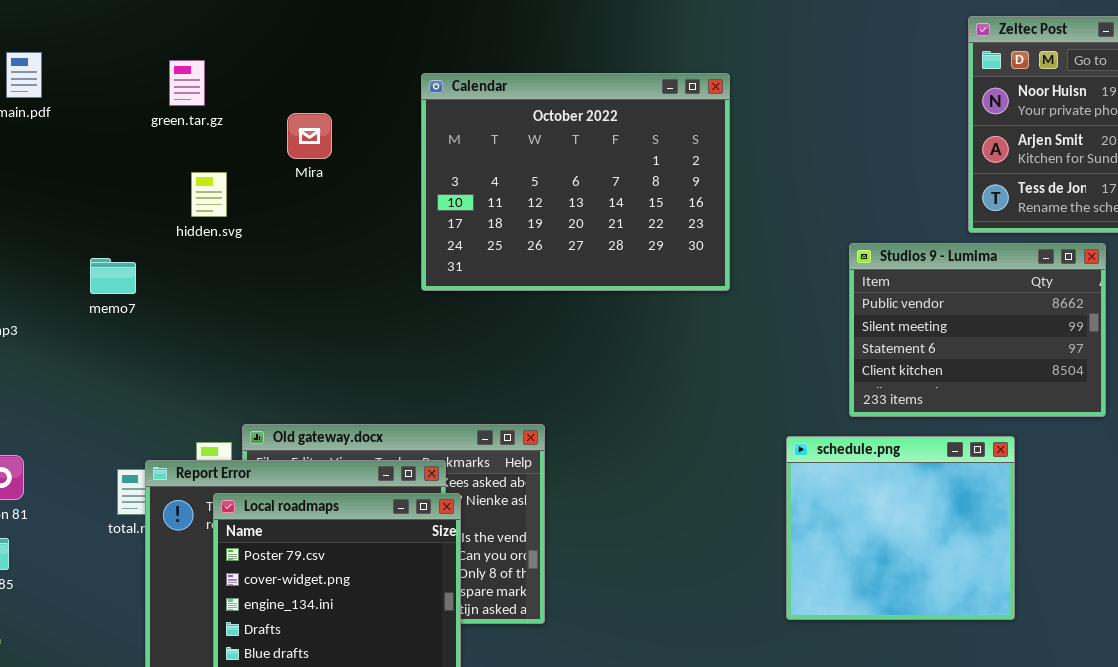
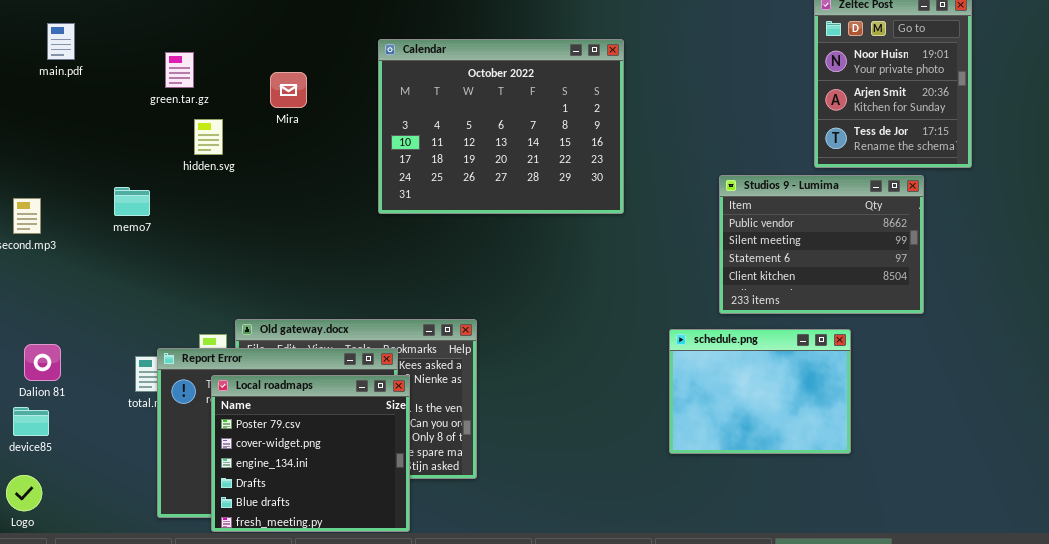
green.tar.gz: [169,60,205,106] -> [165,52,194,88], moved
schedule.png: [786,436,1015,620] -> [669,329,851,454], resized

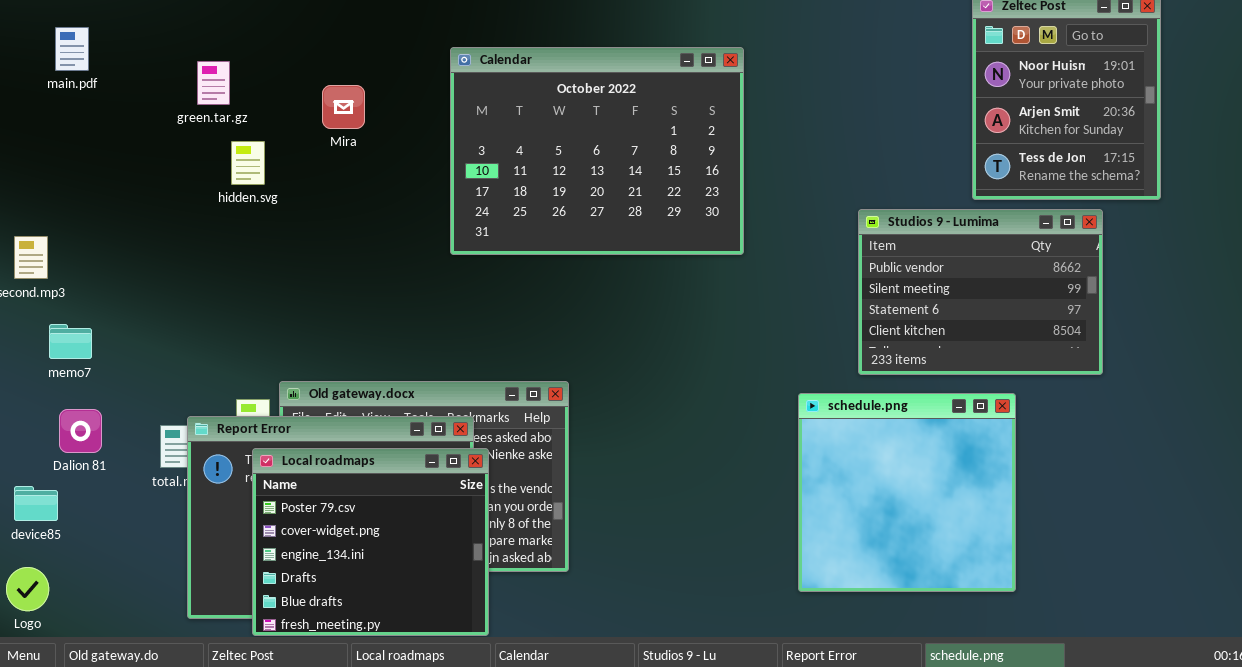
memo7: [114,187,150,216] -> [49,324,92,359], moved
schedule.png: [669,329,851,454] -> [798,393,1016,592], resized
Dalion 81: [24,344,61,381] -> [59,409,102,453], moved

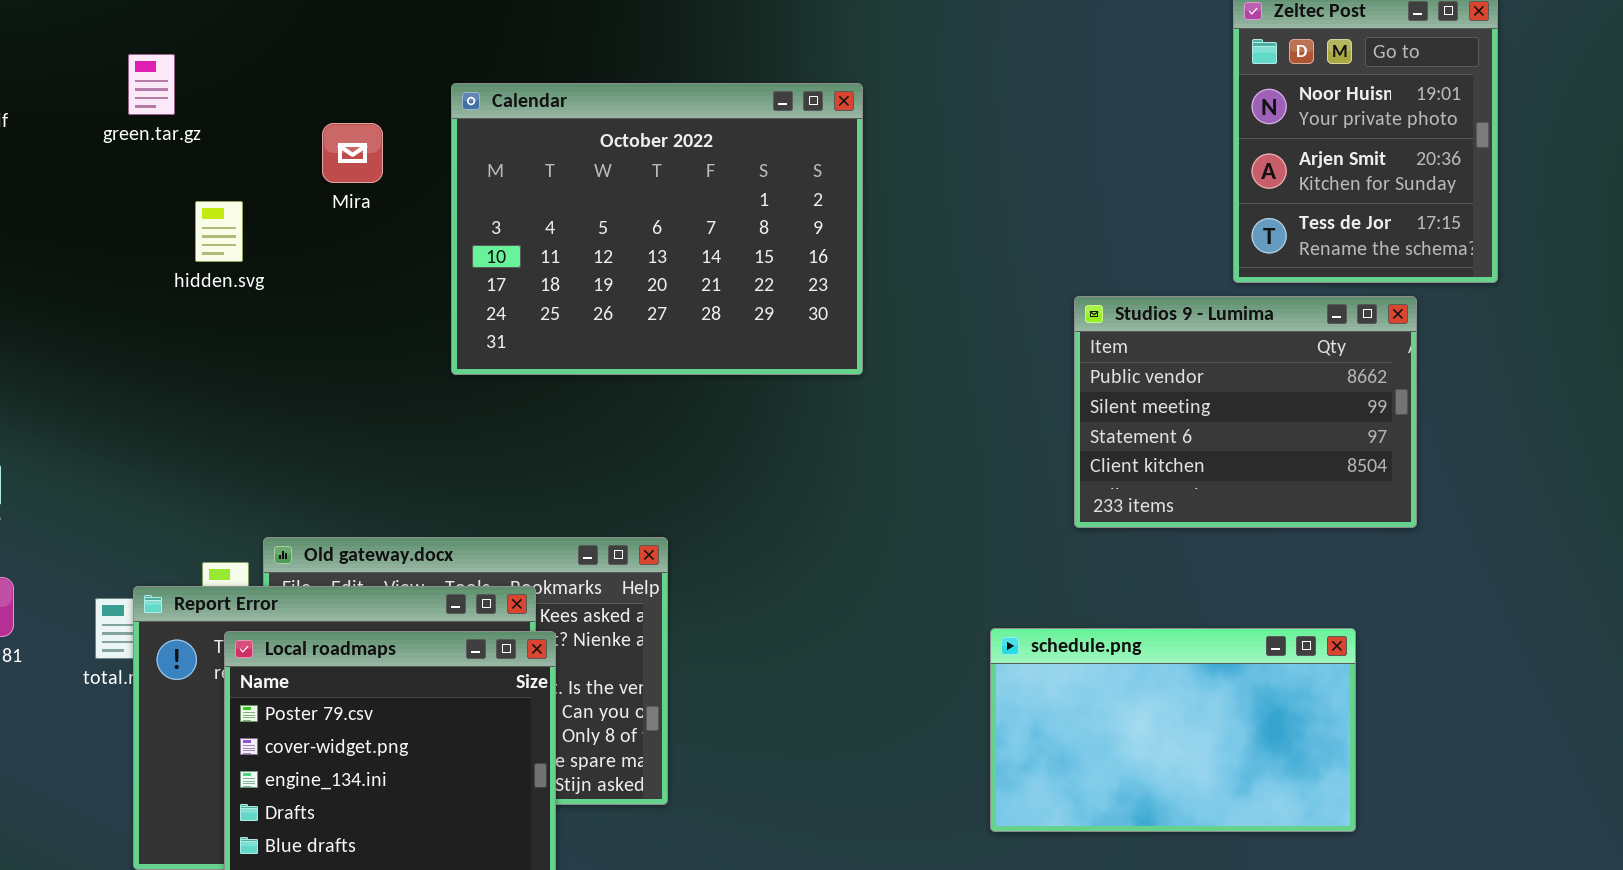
Calendar: [450,47,744,255] -> [451,83,863,375], moved
green.tar.gz: [197,61,230,105] -> [128,54,175,115], moved
schedule.png: [798,393,1016,592] -> [990,628,1356,832], resized

